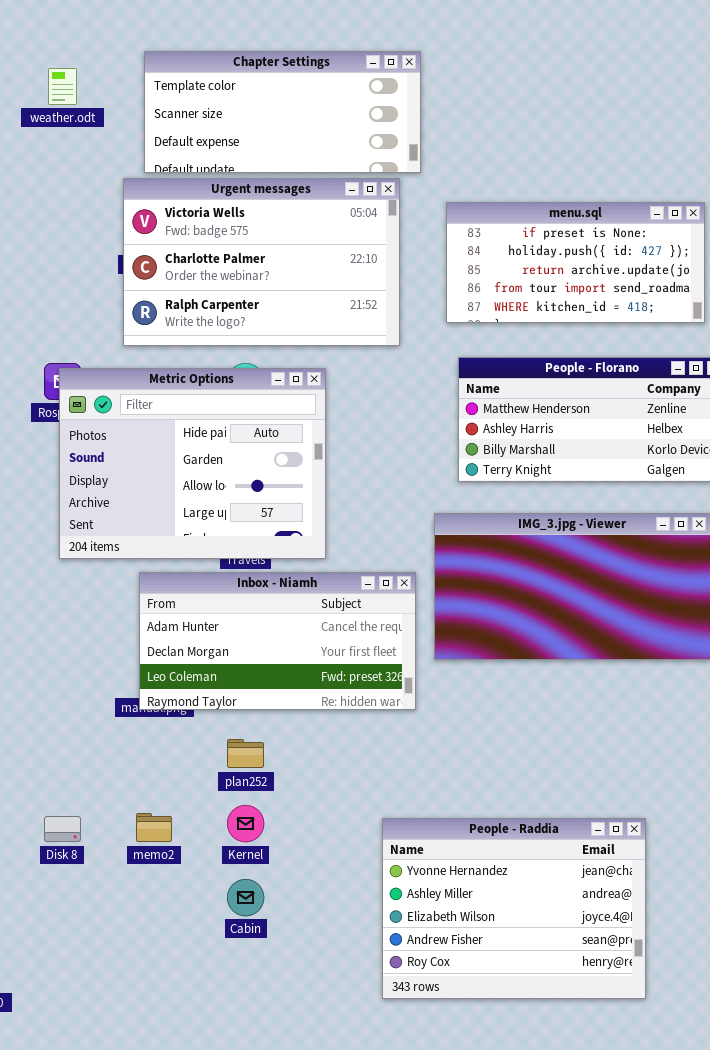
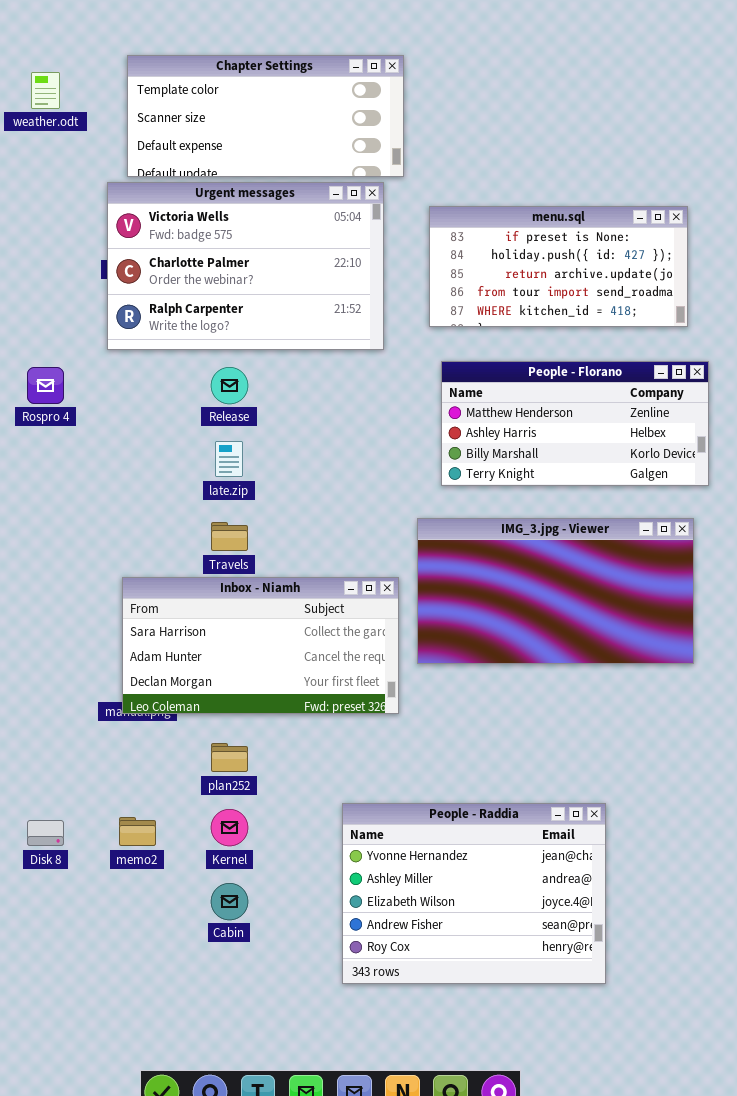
Metric Options: [59,368,326,559] -> none, closed
Inbox - Niamh: [139,572,416,710] -> [122,577,399,714], scrolled up 1 row
People - Raddia: [382,818,646,999] -> [342,803,606,984], moved

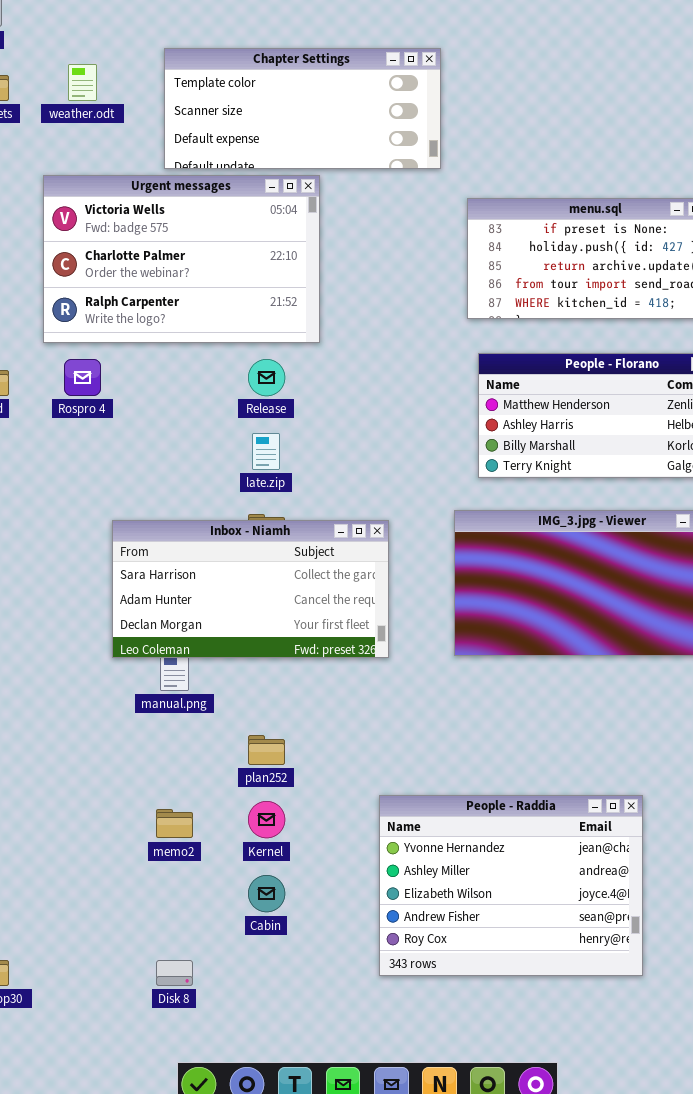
Urgent messages: [107,182,384,350] -> [43,175,320,343], moved
Inbox - Niamh: [122,577,399,714] -> [112,520,389,658], moved
Disk 8: [27,820,64,846] -> [156,960,193,986], moved

